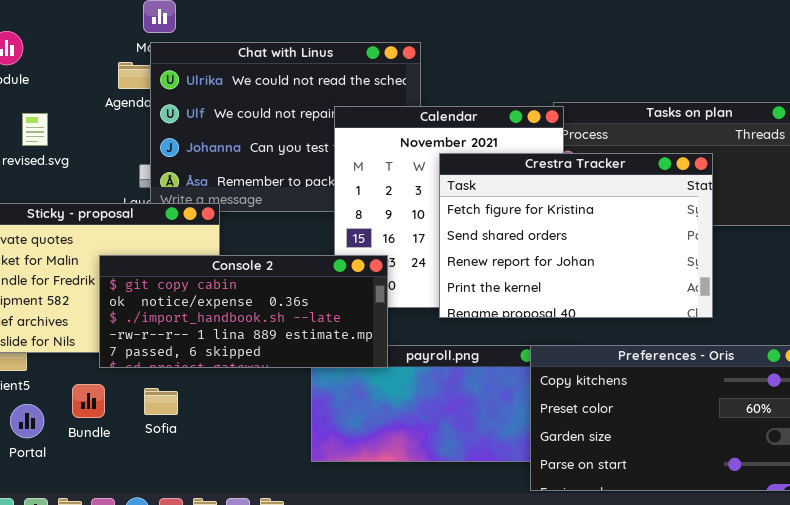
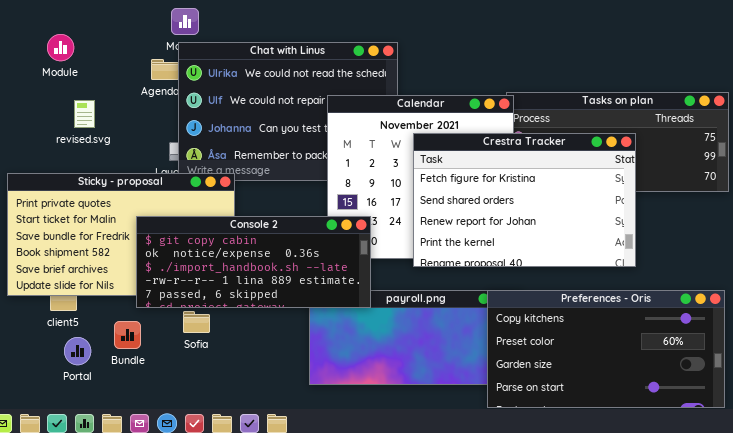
Sofia: [144,388,178,415] -> [183,311,210,333], moved

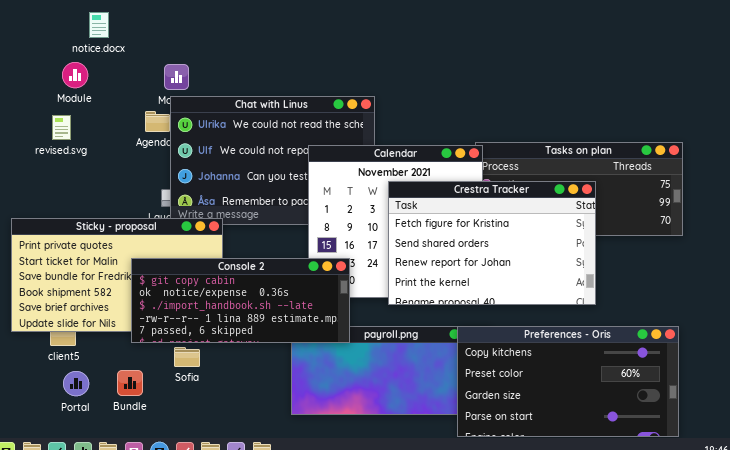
Module: [47,34,74,61] -> [62,62,88,88], moved
revised.svg: [74,100,95,128] -> [52,115,71,140], moved
Bundle: [114,321,141,349] -> [117,370,143,396], moved

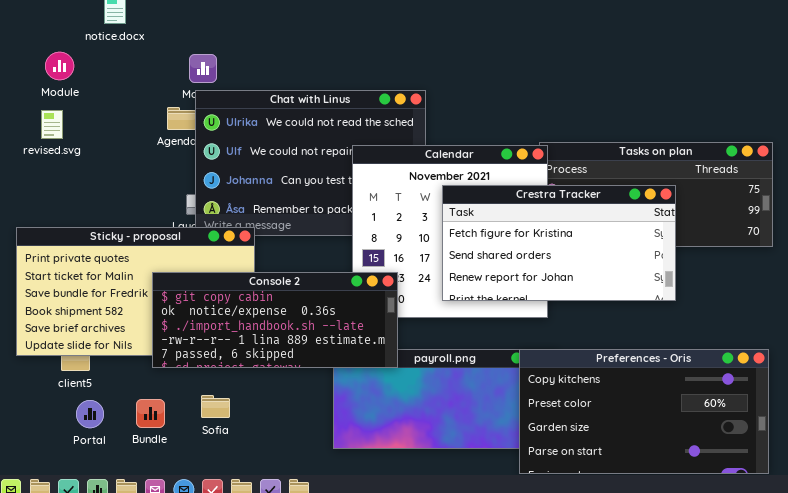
Module: [62,62,88,88] -> [45,52,74,80], moved
revised.svg: [52,115,71,140] -> [41,110,63,139], moved
Crestra Tracker: [388,181,596,305] -> [442,185,676,301], resized
Sofia: [174,347,200,367] -> [201,395,230,418], moved

